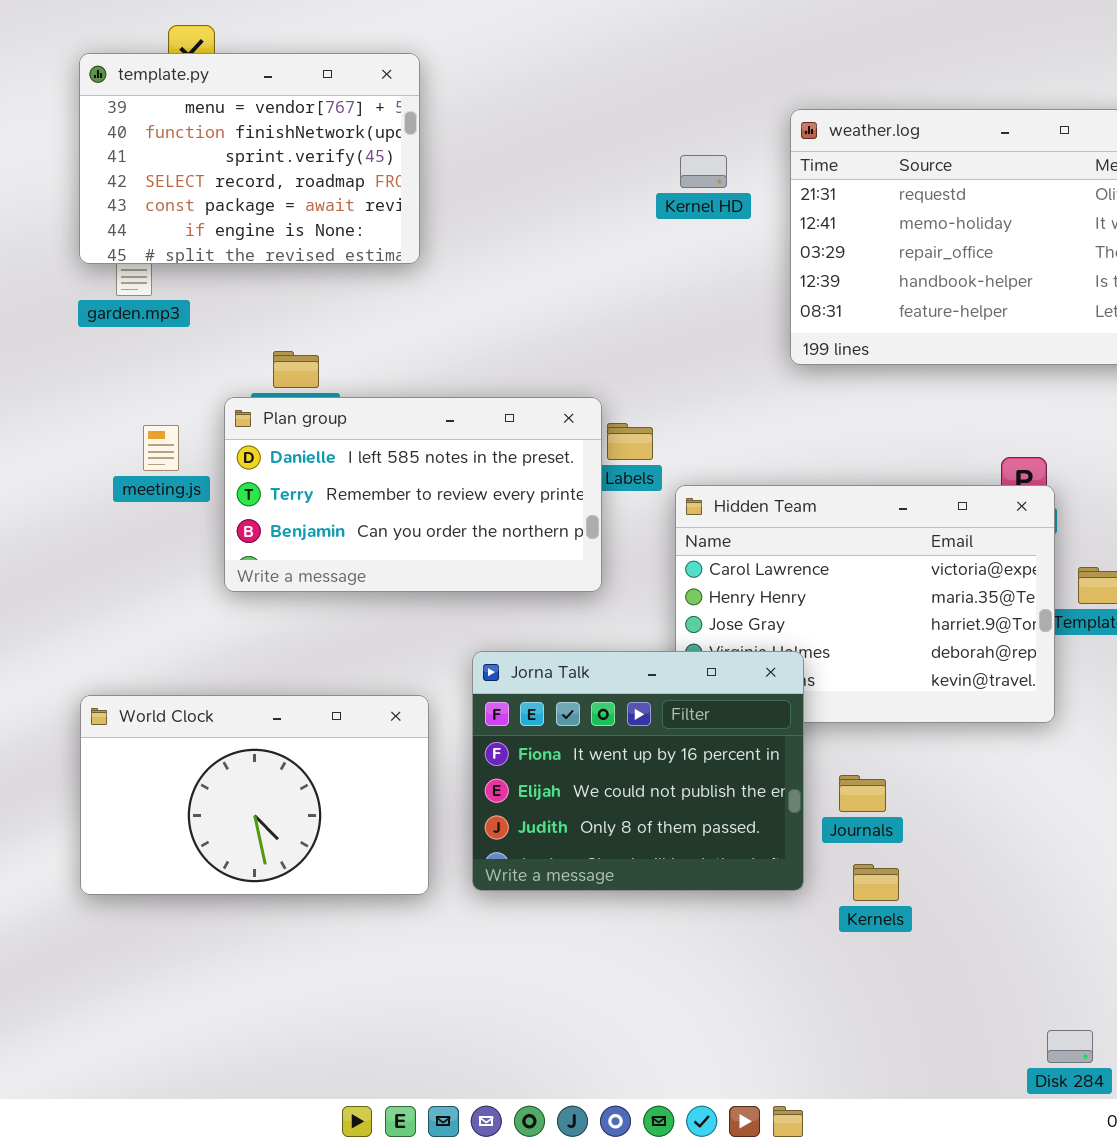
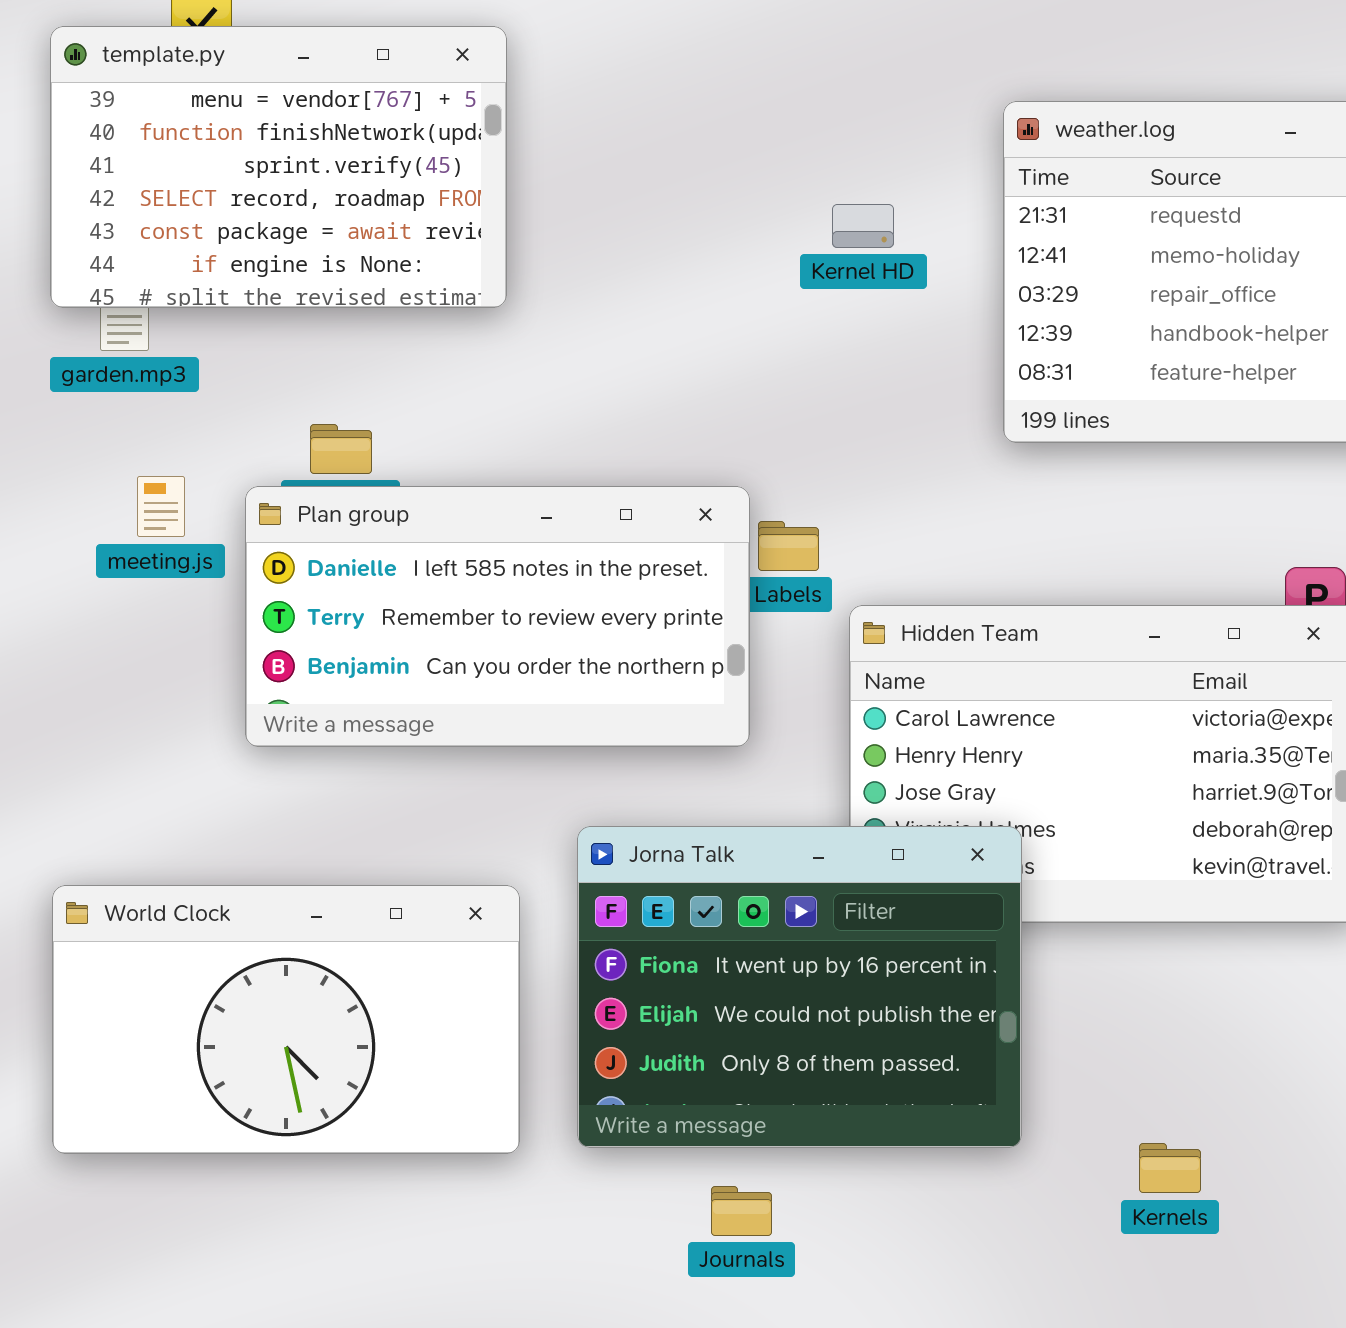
Kernel HD: [680,155,727,188] -> [832,204,894,248], moved
meeting.js: [143,425,179,471] -> [137,476,185,537], moved
Journals: [839,775,886,812] -> [711,1186,772,1236], moved
Kernels: [853,864,899,901] -> [1139,1143,1201,1193], moved

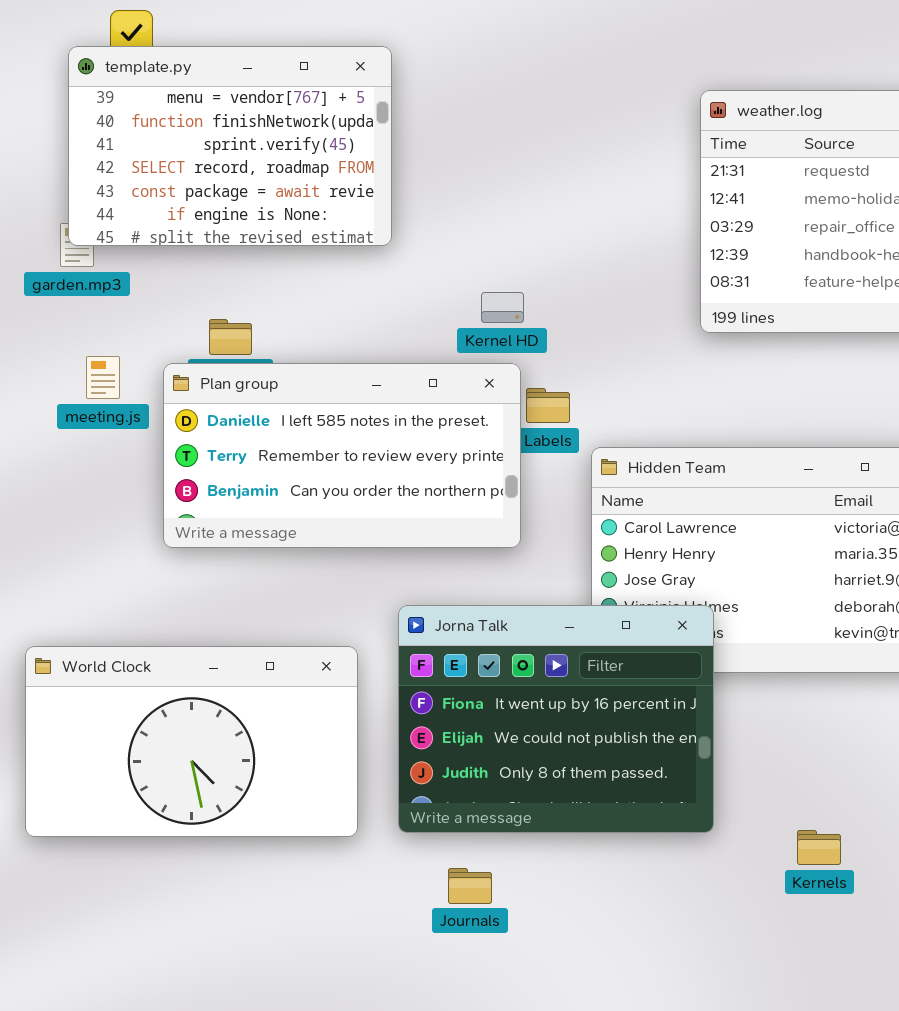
template.py: [50,26,507,308] -> [68,46,392,246], moved
Kernel HD: [832,204,894,248] -> [481,292,524,323], moved
Journals: [711,1186,772,1236] -> [448,868,492,904], moved

